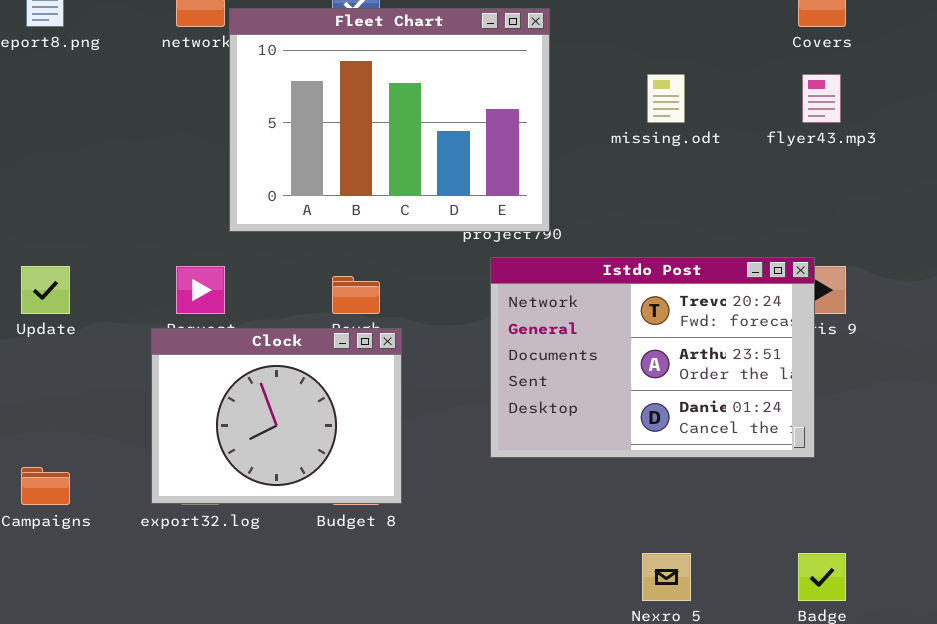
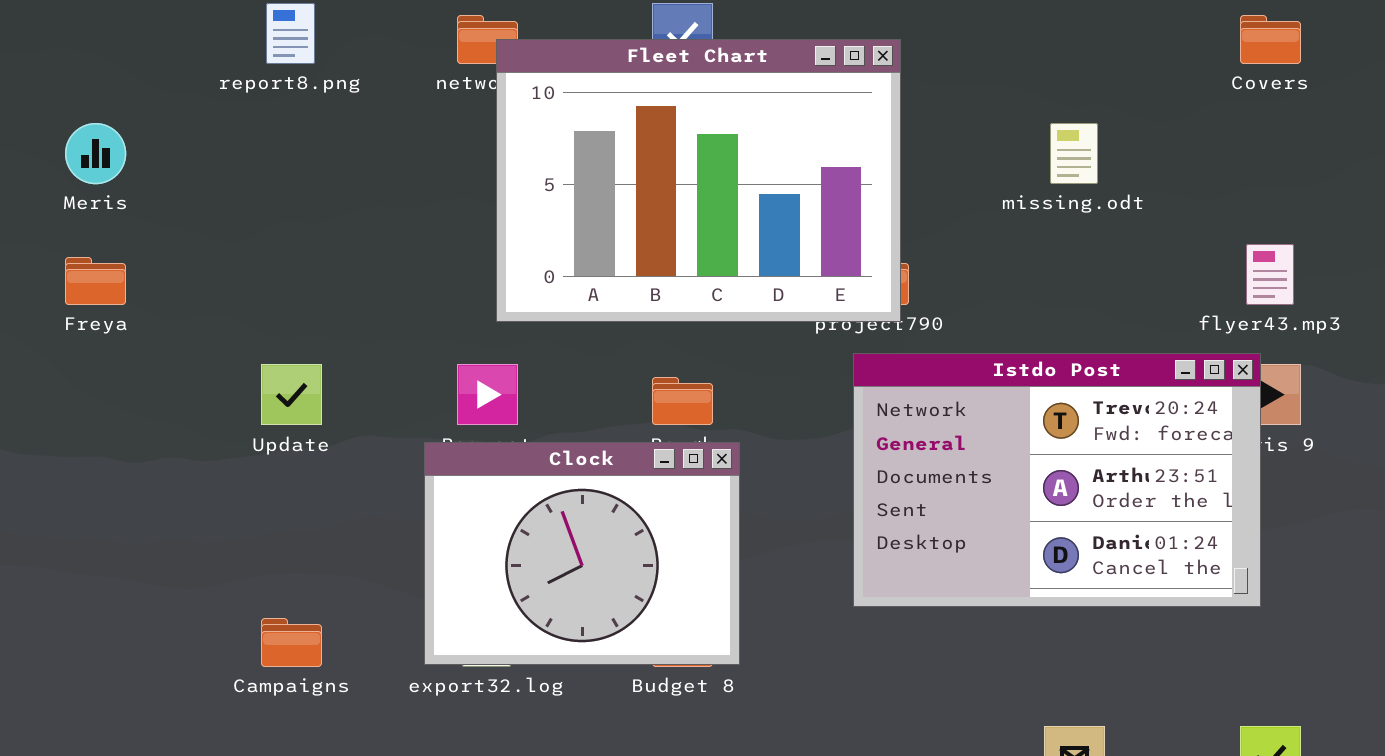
Fleet Chart: [229,8,550,232] -> [496,39,901,322], moved
flyer43.mp3: [802,74,841,123] -> [1246,244,1294,305], moved

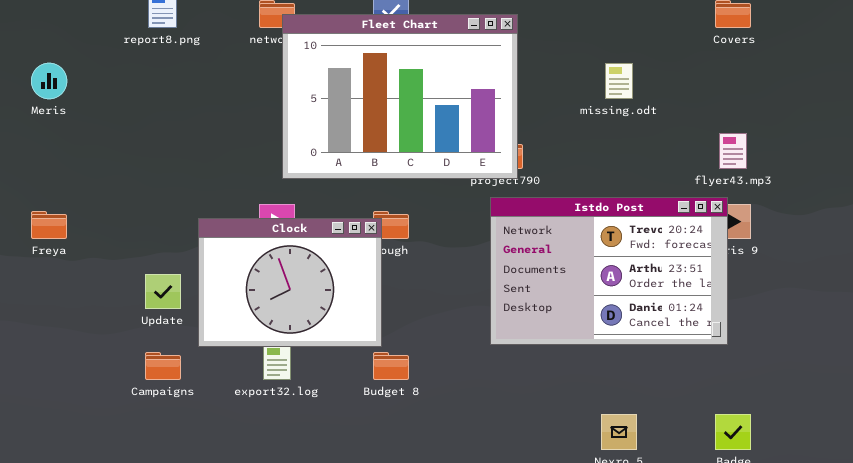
Freya: [65,257,126,305] -> [31,211,67,239], moved
Update: [261,364,322,425] -> [145,274,181,309], moved
Clock: [424,442,740,665] -> [198,218,382,347], moved

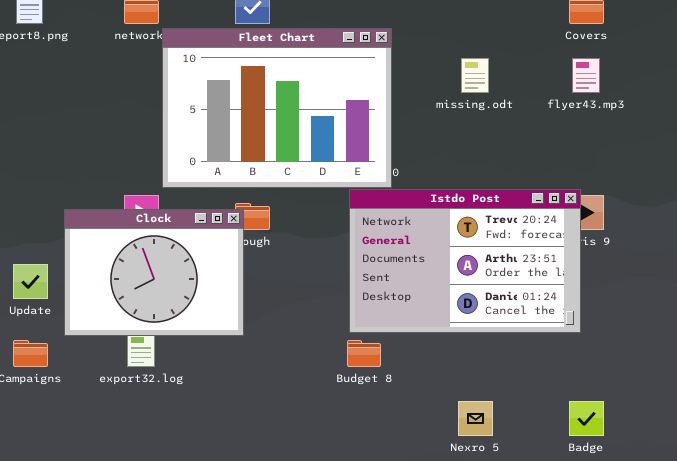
Fleet Chart: [282,14,518,179] -> [162,28,392,188], moved
flyer43.mp3: [719,133,747,169] -> [572,58,600,93], moved
Budget 8: [373,352,409,380] -> [347,340,381,367], moved

